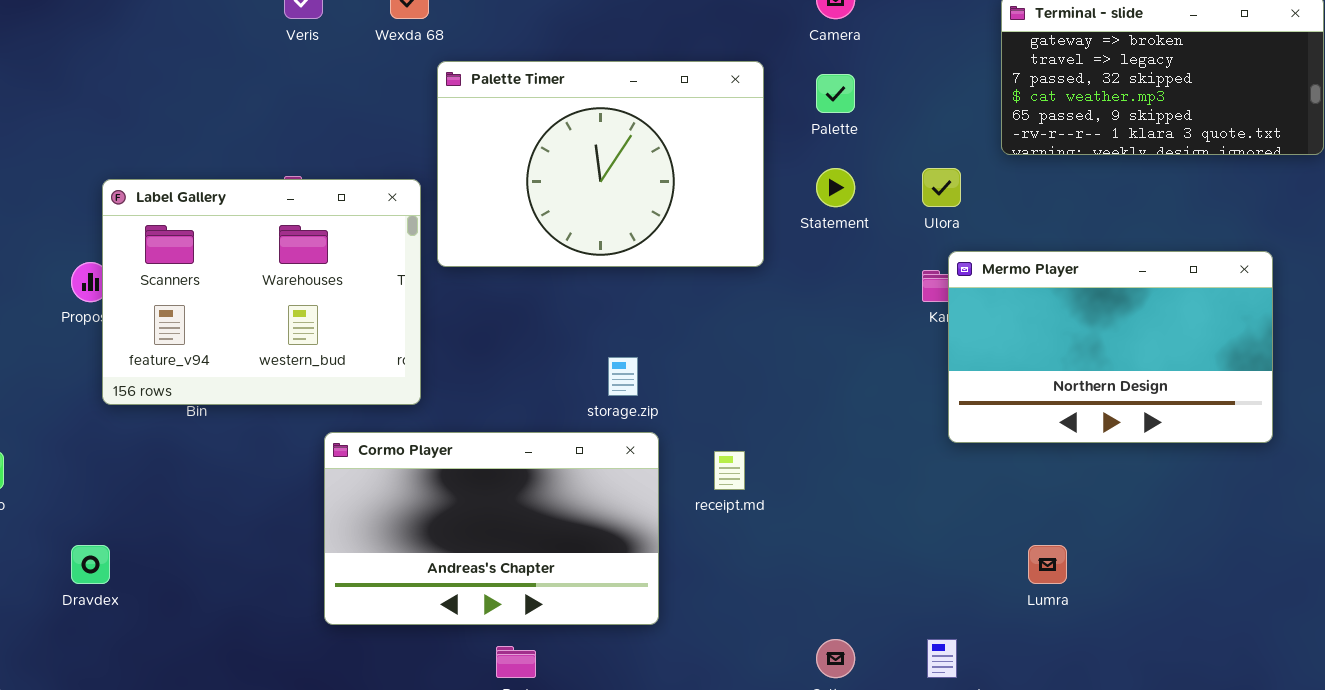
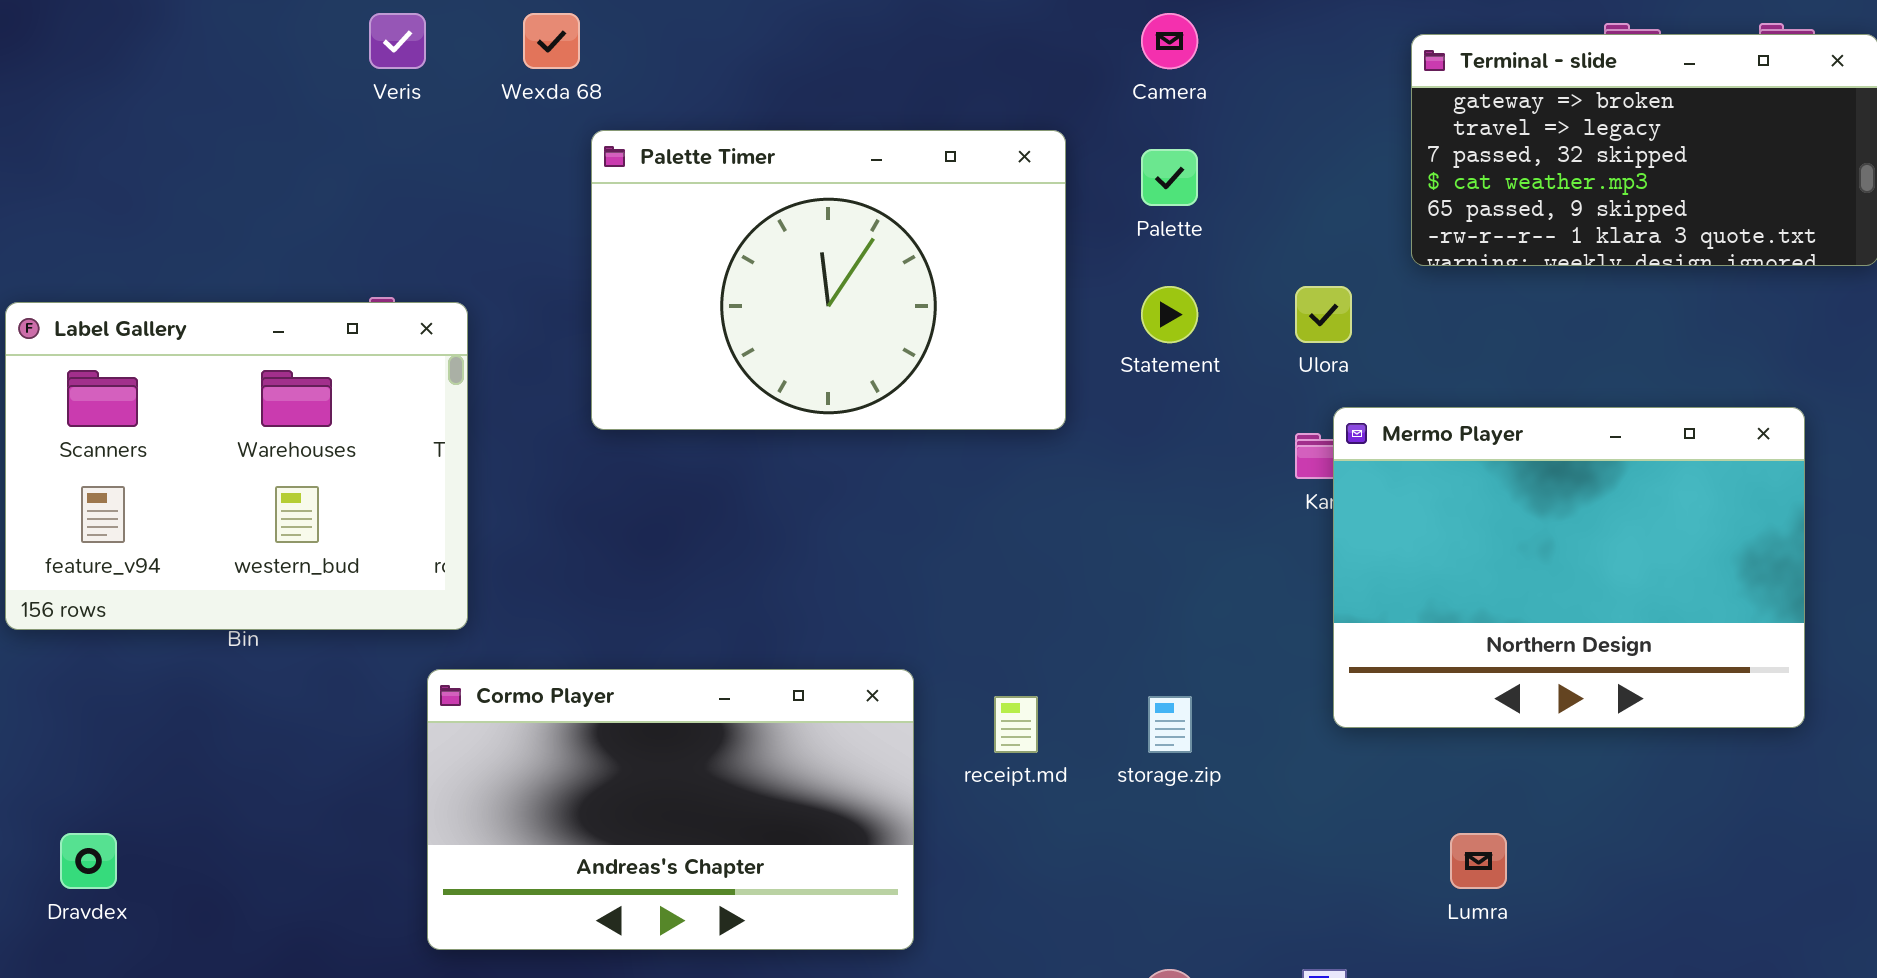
Label Gallery: [102,179,421,405] -> [5,302,468,630], moved
Mermo Player: [948,251,1273,443] -> [1333,407,1805,728], resized
storage.zip: [608,357,638,396] -> [1148,696,1192,753], moved

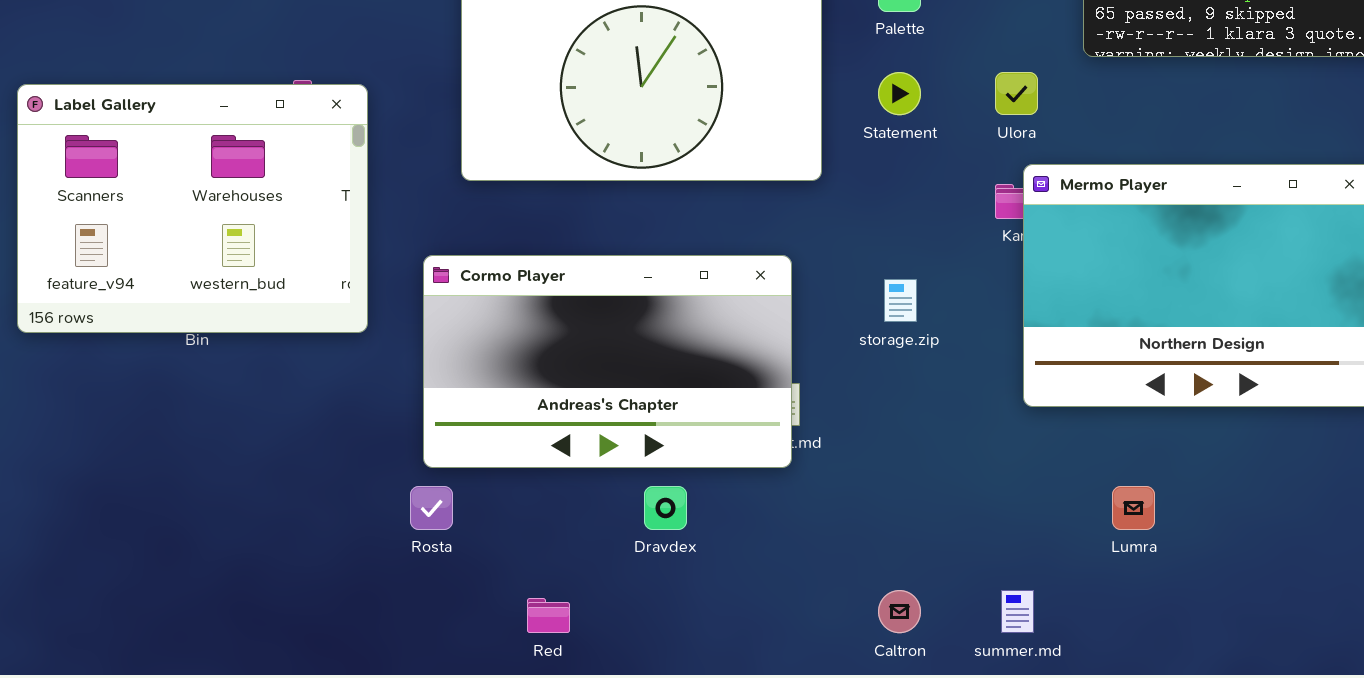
Cormo Player: [427,669,914,950] -> [423,255,792,468], moved
storage.zip: [1148,696,1192,753] -> [884,279,917,322], moved
Dravdex: [60,833,117,889] -> [644,486,687,530], moved

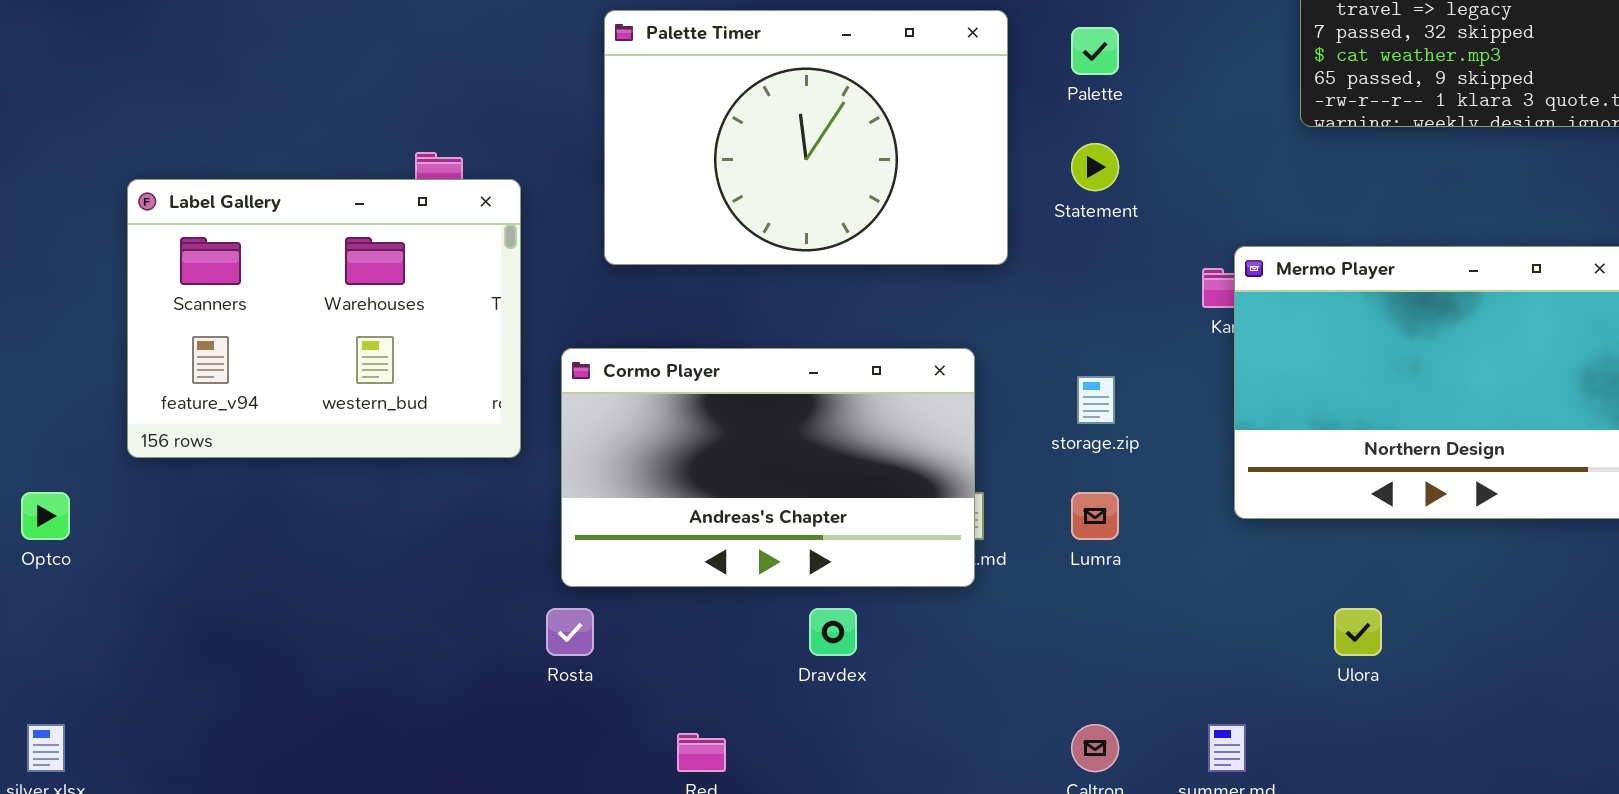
Ulora: [995,72,1038,115] -> [1334,608,1382,656], moved
Label Gallery: [17,84,368,333] -> [127,179,521,458], moved
Lumra: [1112,486,1155,530] -> [1071,492,1119,540], moved

